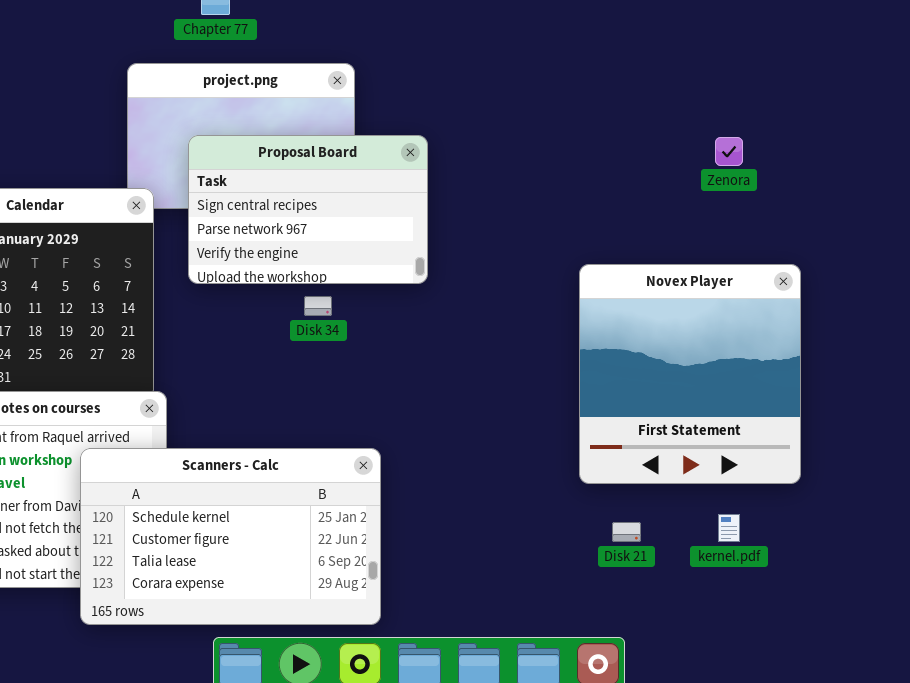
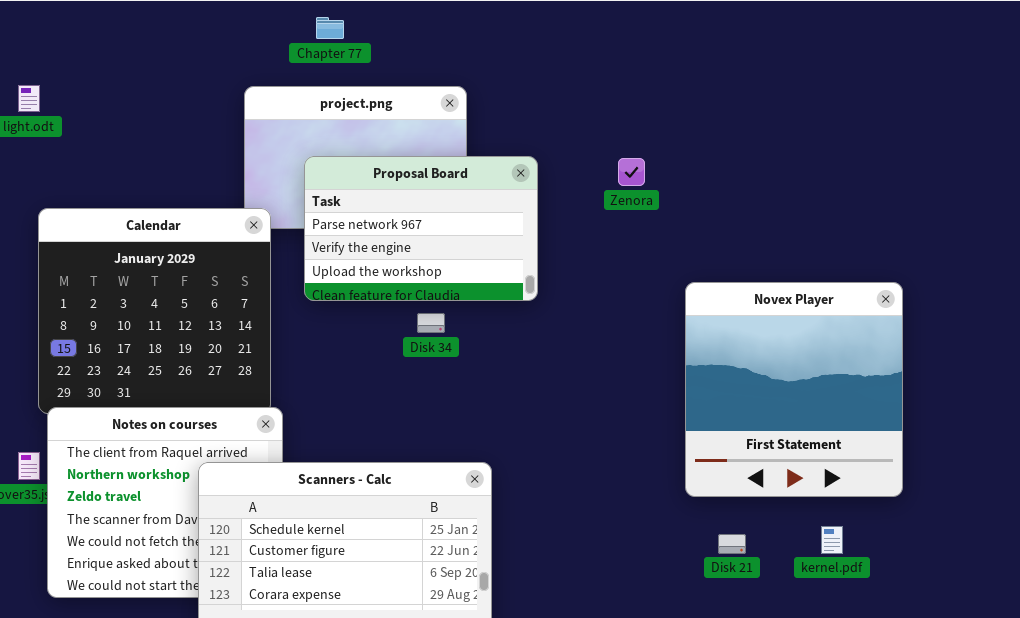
Proposal Board: [188,135,428,284] -> [304,156,538,301], scrolled down 1 row
Zenora: [715,137,743,166] -> [618,158,645,186], moved

